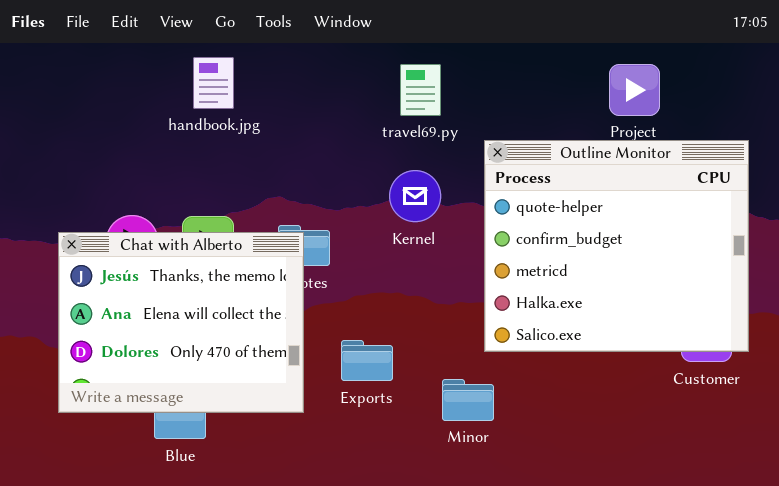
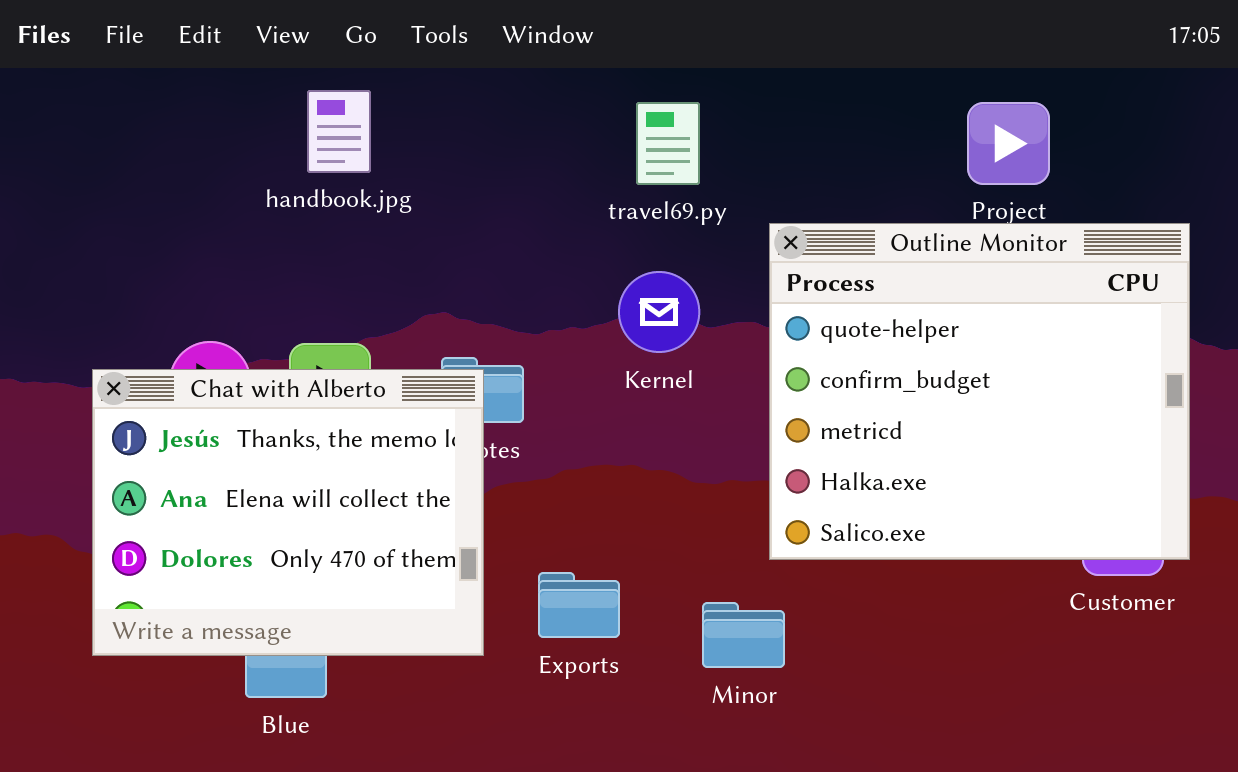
Exports: [341,340,393,381] -> [538,572,620,638], moved

